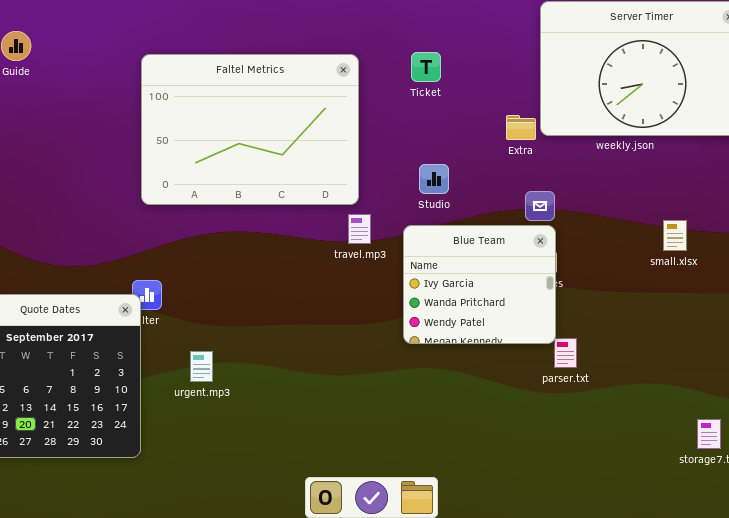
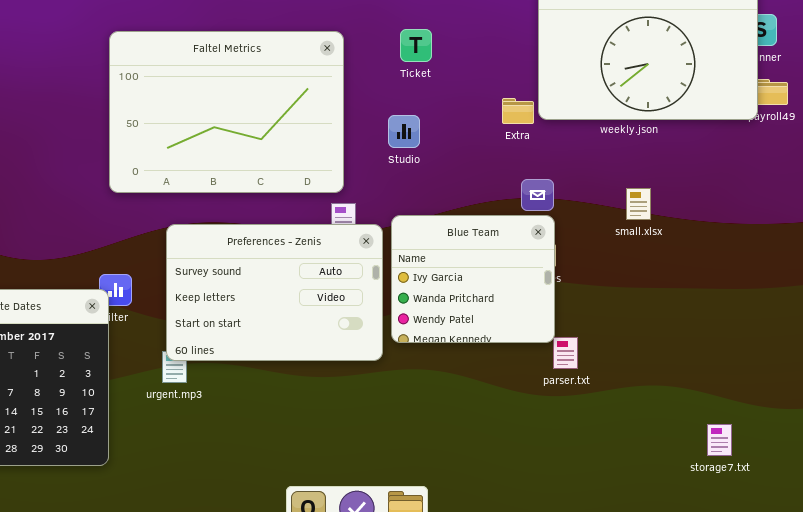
Studio: [419,164,449,194] -> [388,115,420,148], moved
small.xlsx: [663,220,687,251] -> [626,188,651,220], moved
Preferences - Zenis: none -> [166,224,383,361], opened

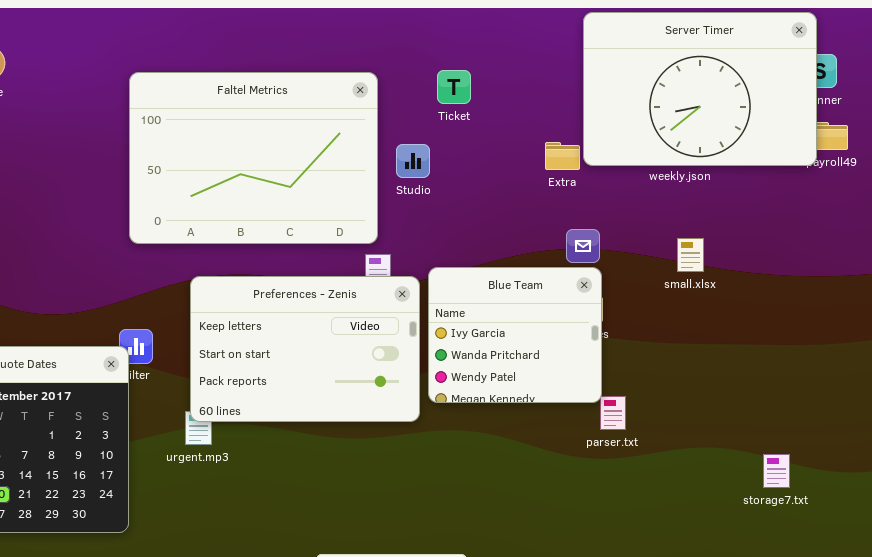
Studio: [388,115,420,148] -> [396,144,430,178], moved
Preferences - Zenis: [166,224,383,361] -> [190,276,420,422], scrolled down 1 row
storage7.txt: [707,424,732,456] -> [763,454,790,488], moved

